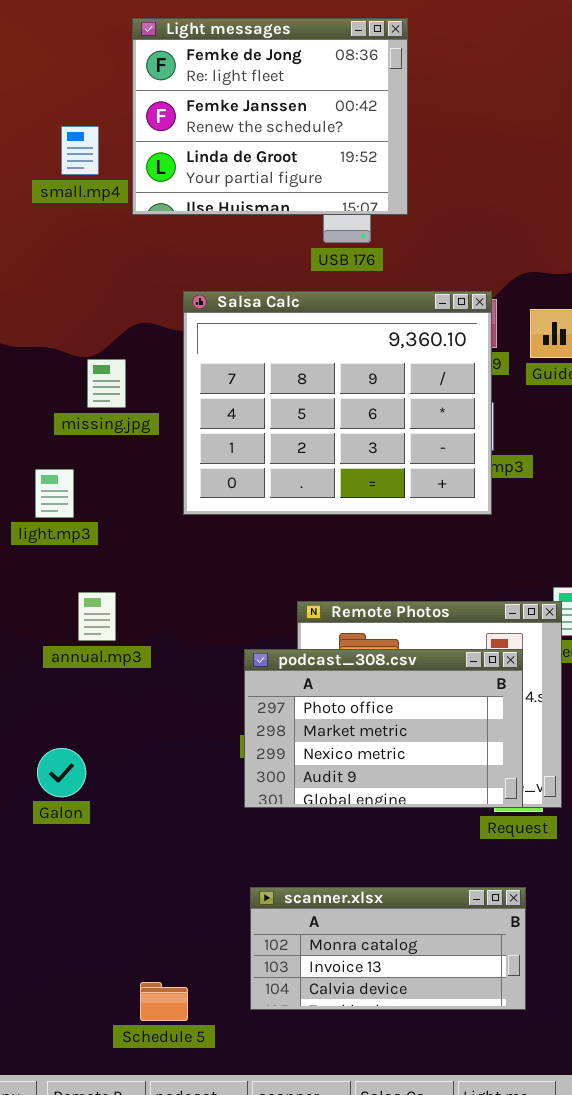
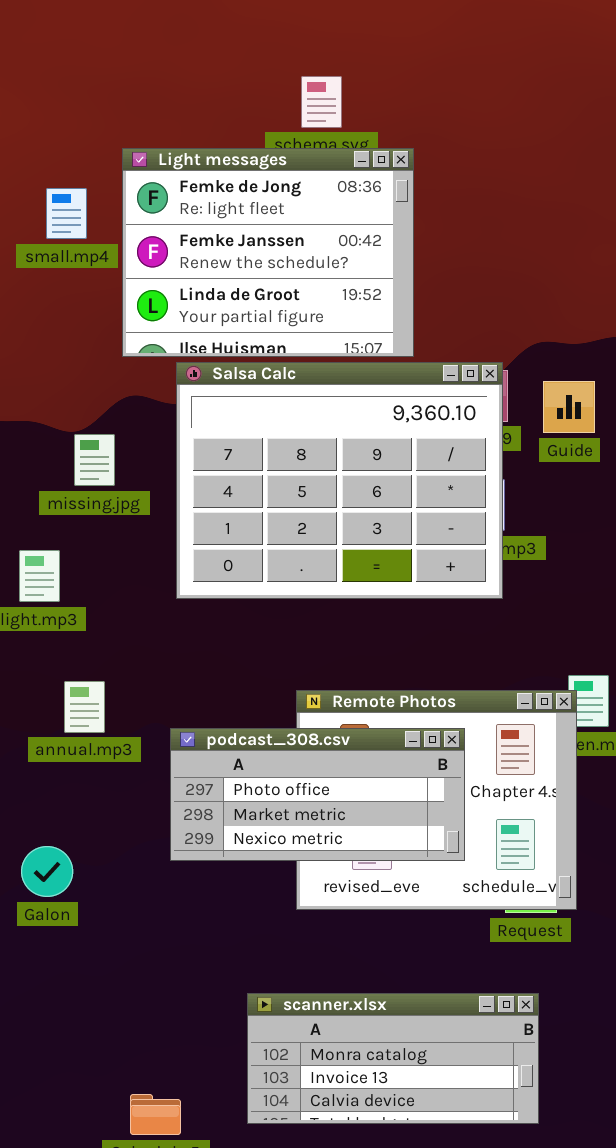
Light messages: [132,18,408,215] -> [122,148,414,357], moved
podcast_308.csv: [244,649,523,808] -> [170,728,465,861], moved, resized

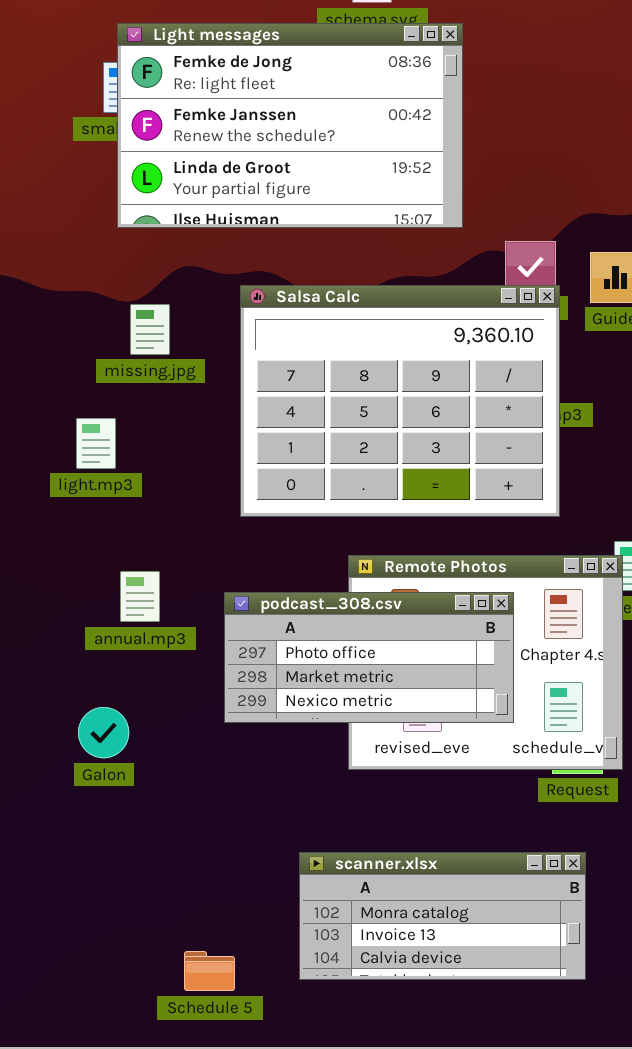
Light messages: [122,148,414,357] -> [117,23,463,228], resized
Salsa Calc: [176,362,503,599] -> [240,285,560,517], moved
annual.mp3: [64,681,105,733] -> [120,571,160,622], moved

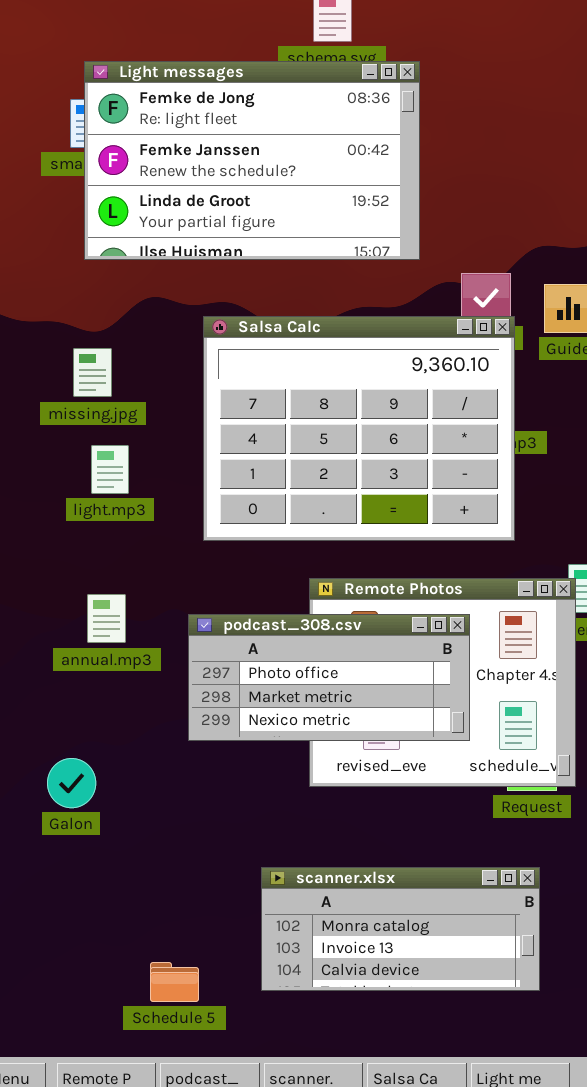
missing.jpg: [130,304,170,355] -> [73,348,112,397], moved
light.mp3: [76,418,116,469] -> [91,445,129,494], moved
Galon: [78,707,129,758] -> [47,758,96,808], moved

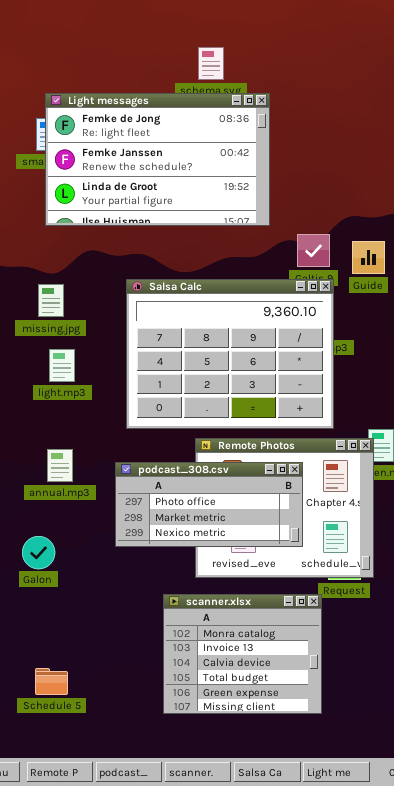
Salsa Calc: [203,316,515,541] -> [126,279,334,429], moved
Galon: [47,758,96,808] -> [22,536,55,569], moved
scanner.xlsx: [261,867,540,991] -> [163,594,322,714], resized
Schedule 5: [150,962,199,1002] -> [35,668,68,695], moved

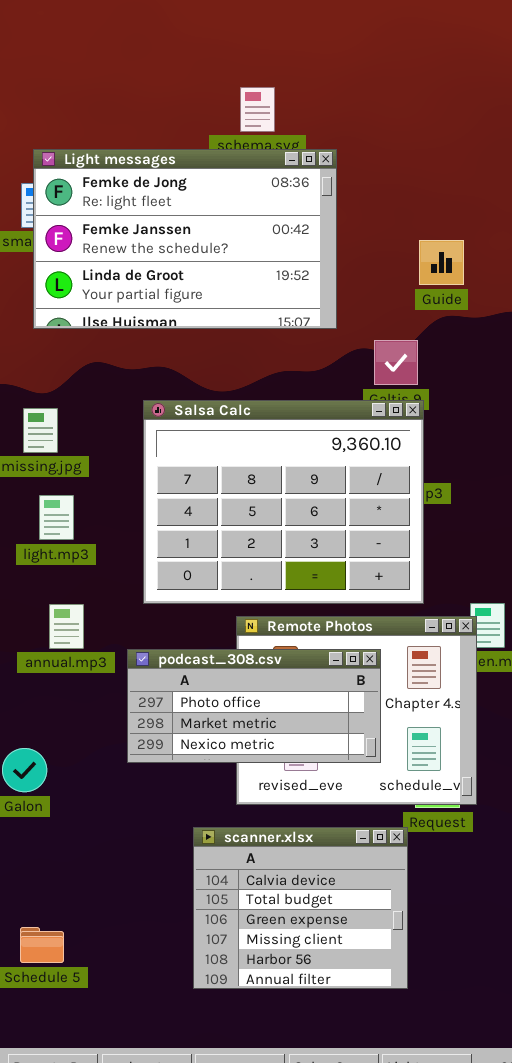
Guide: [352,241,385,274] -> [419,240,464,285], moved
annual.mp3: [47,449,73,482] -> [49,604,84,649], moved
scanner.xlsx: [163,594,322,714] -> [193,827,408,989], scrolled down 2 rows

